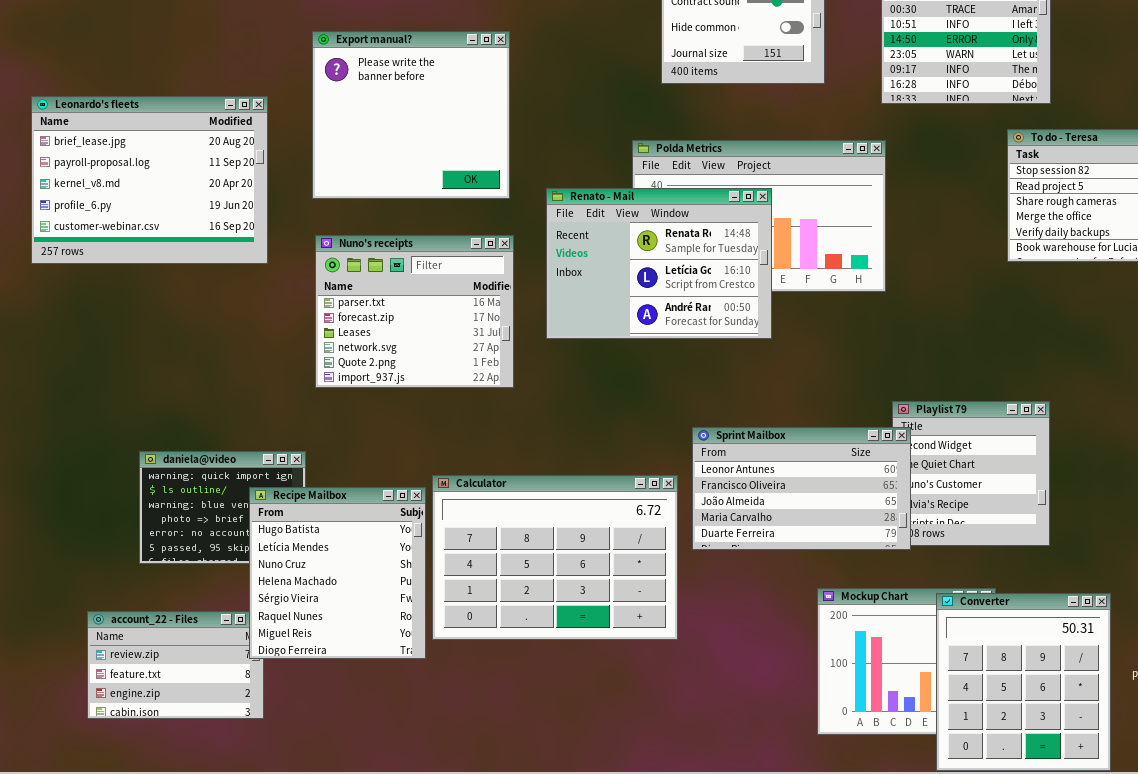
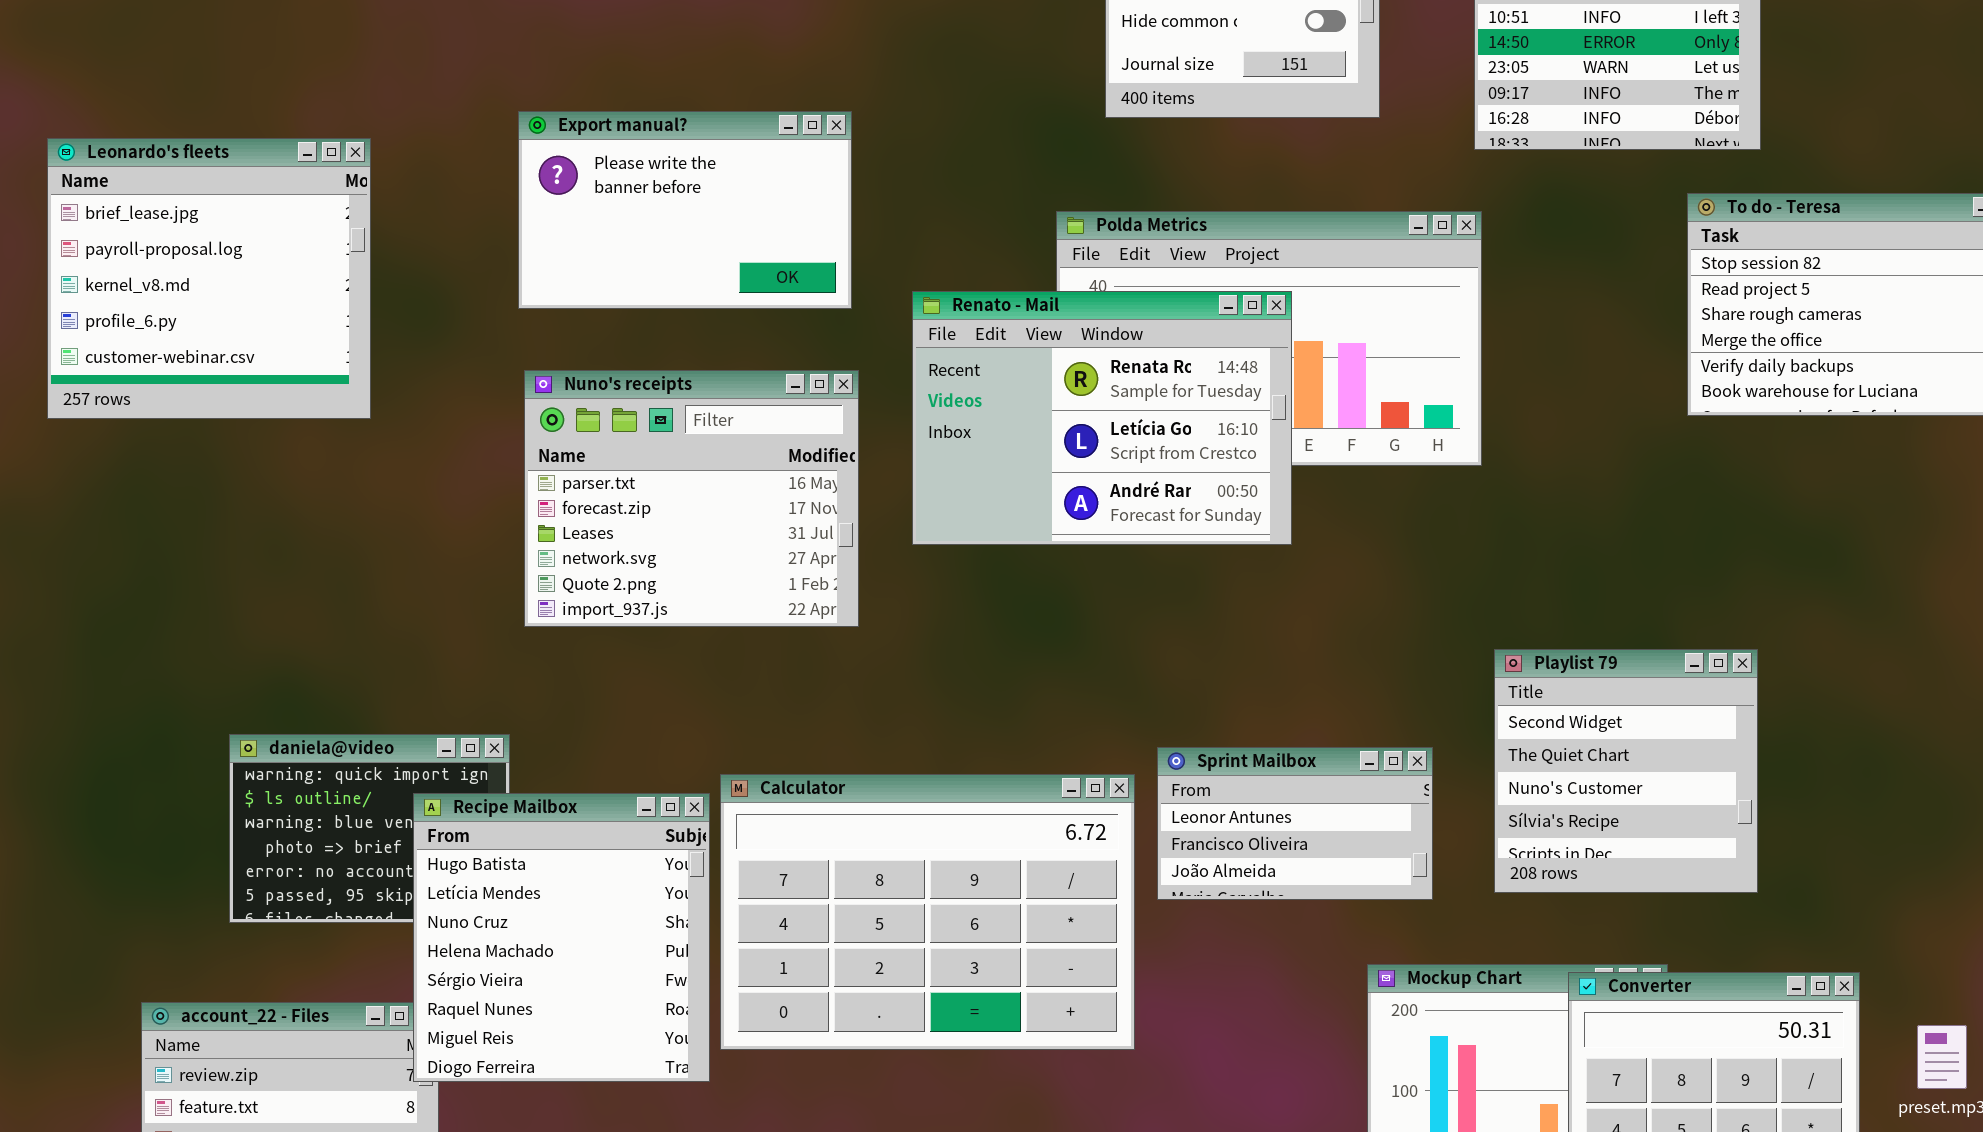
Export manual?: [312,31,510,199] -> [518,111,852,309], resized
Leonardo's fleets: [31,96,268,264] -> [47,138,371,419], resized
Sprint Mailbox: [692,427,911,550] -> [1157,747,1433,900], resized

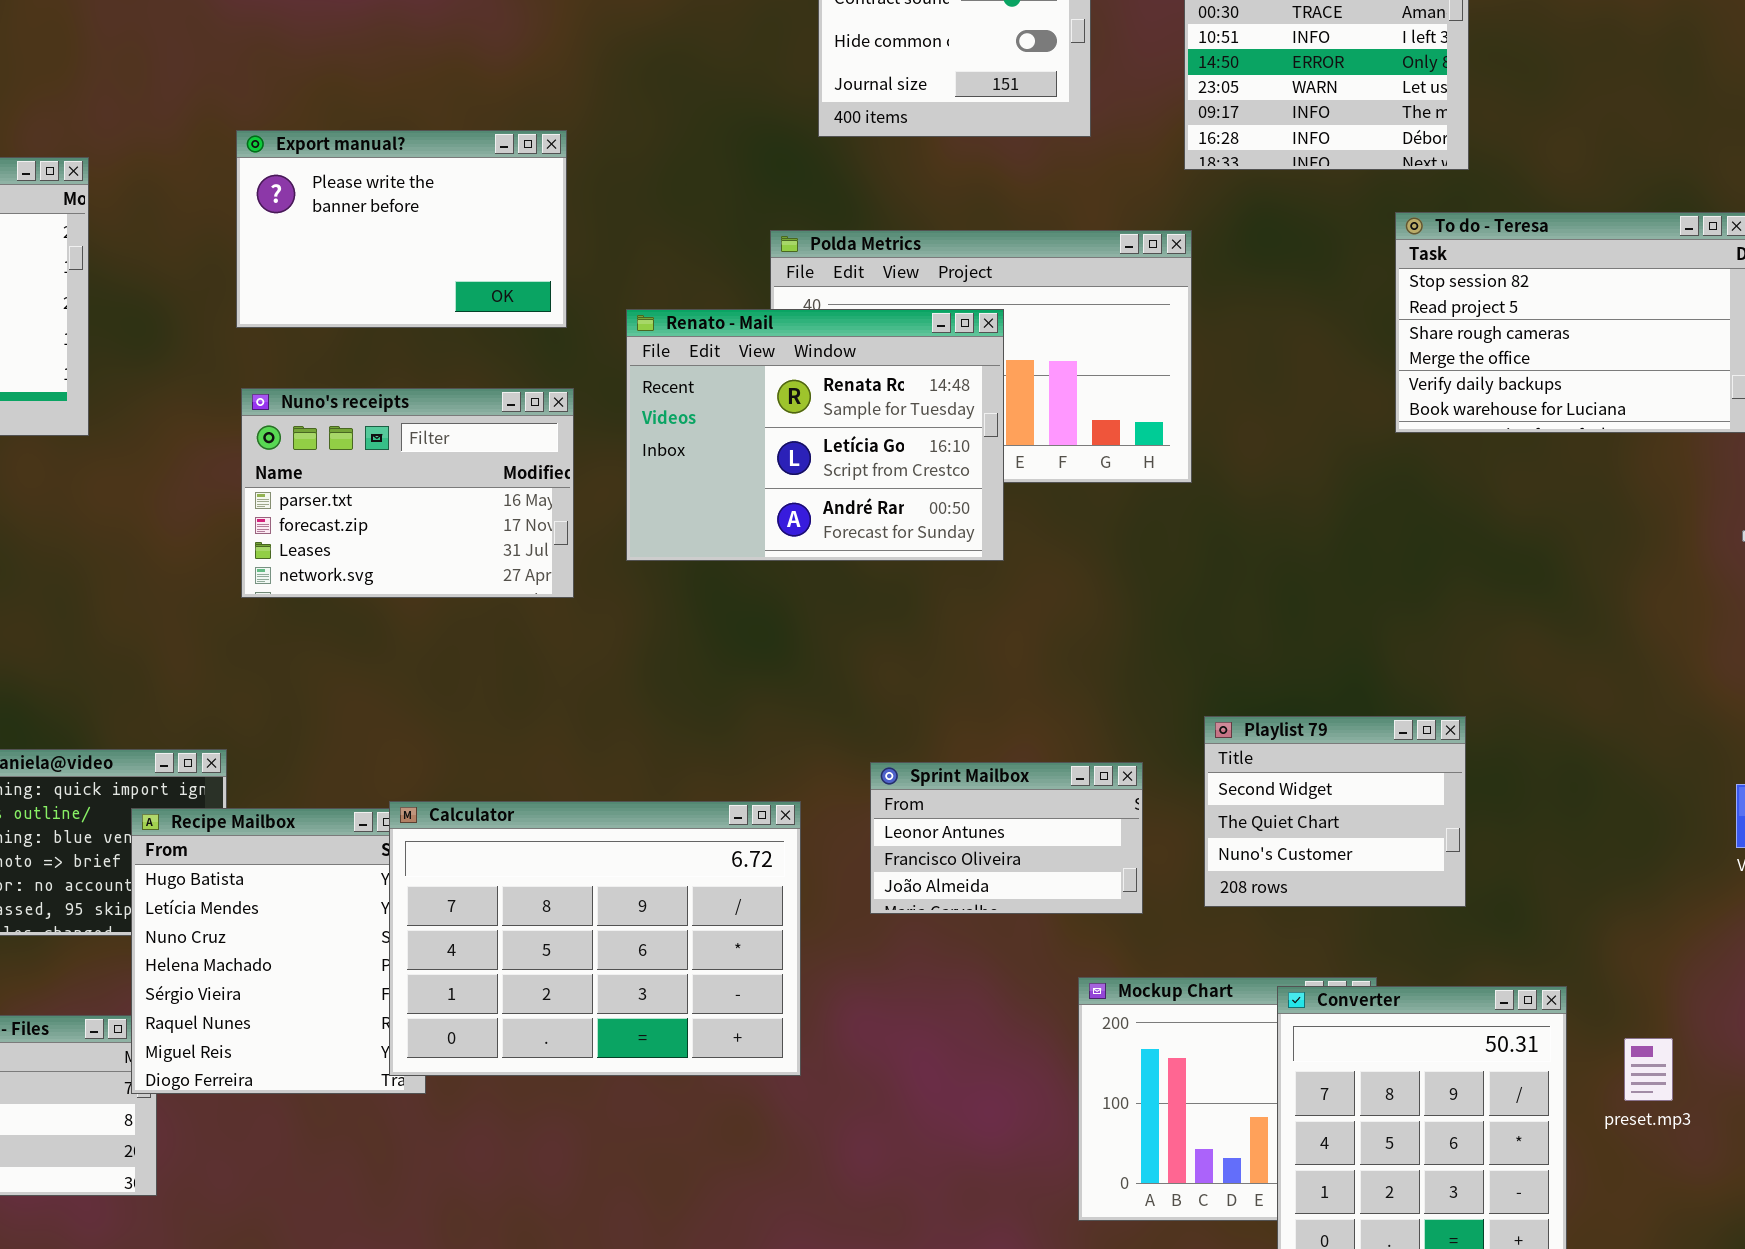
Nuno's receipts: [524,370,859,627] -> [241,388,574,598], resized
Playlist 79: [1494,649,1758,893] -> [1204,716,1466,907], resized
Calculator: [720,774,1135,1050] -> [389,801,801,1076], moved

